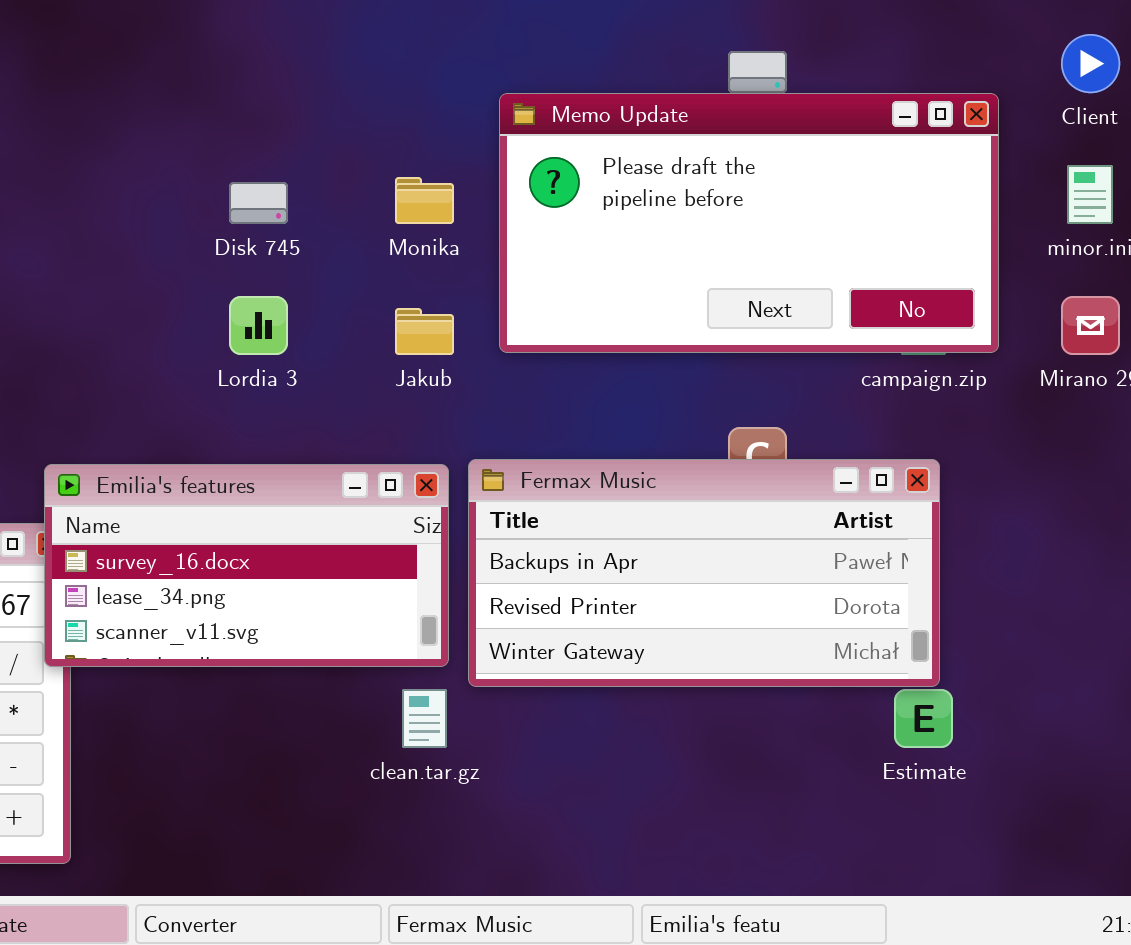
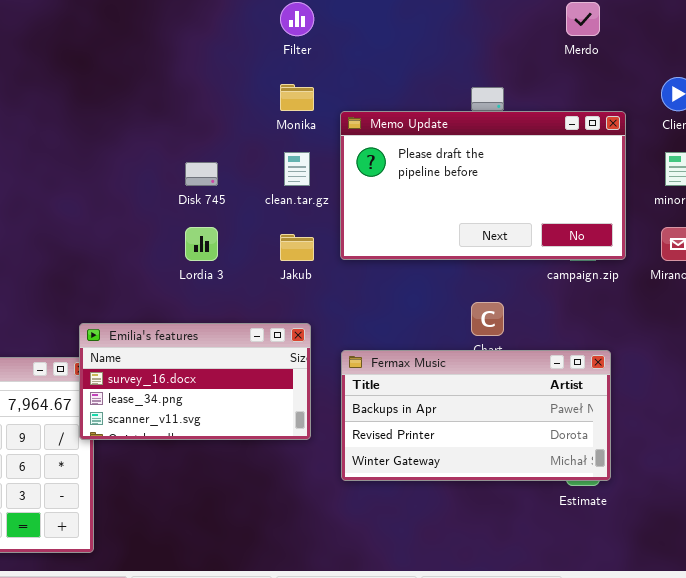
Monika: [395,177,454,224] -> [280,84,314,111], moved
Fermax Music: [468,459,940,687] -> [341,350,611,481], moved
clean.tar.gz: [402,689,447,748] -> [284,152,310,186], moved

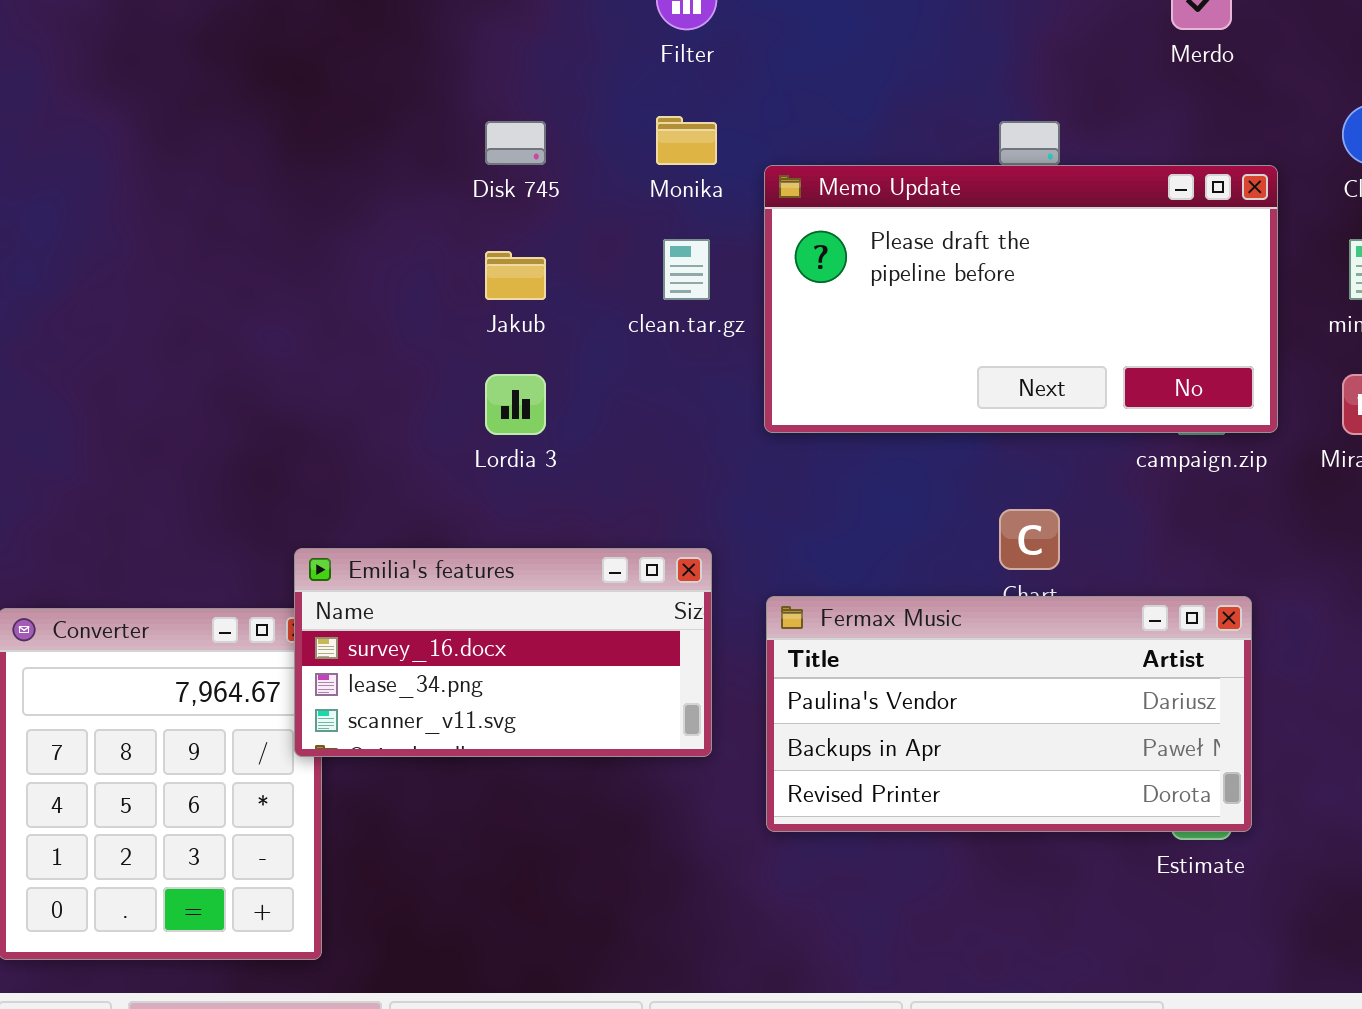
Disk 745: [185,162,218,186] -> [485,121,546,165], moved
Jakub: [280,234,314,261] -> [485,251,546,300], moved
Fermax Music: [341,350,611,481] -> [766,596,1252,832], scrolled up 1 row

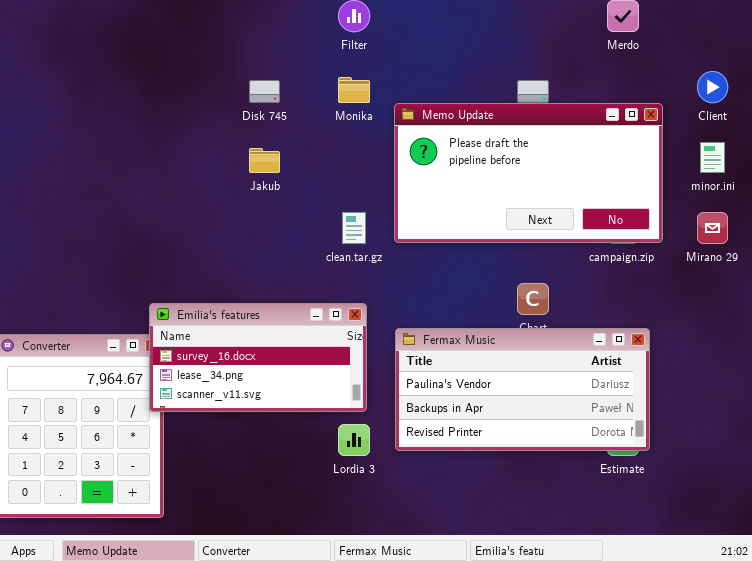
clean.tar.gz: [663,239,710,300] -> [342,212,366,244], moved
Lordia 3: [485,374,546,435] -> [338,424,370,456], moved

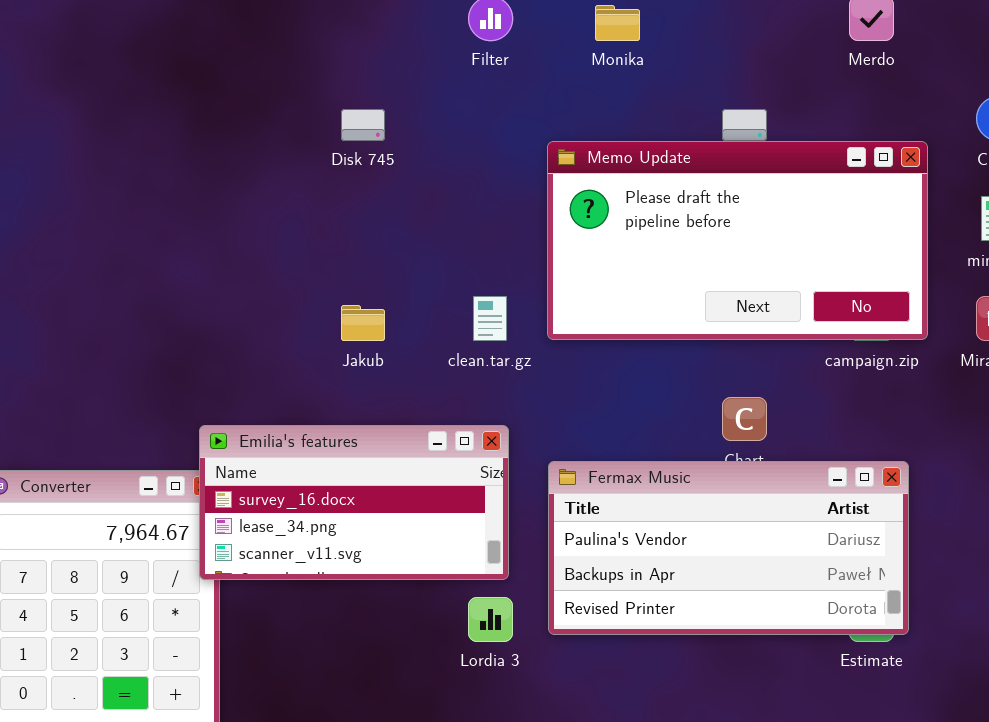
Monika: [338,77,370,103] -> [595,5,640,41], moved
Jakub: [249,148,280,173] -> [341,305,385,341], moved

